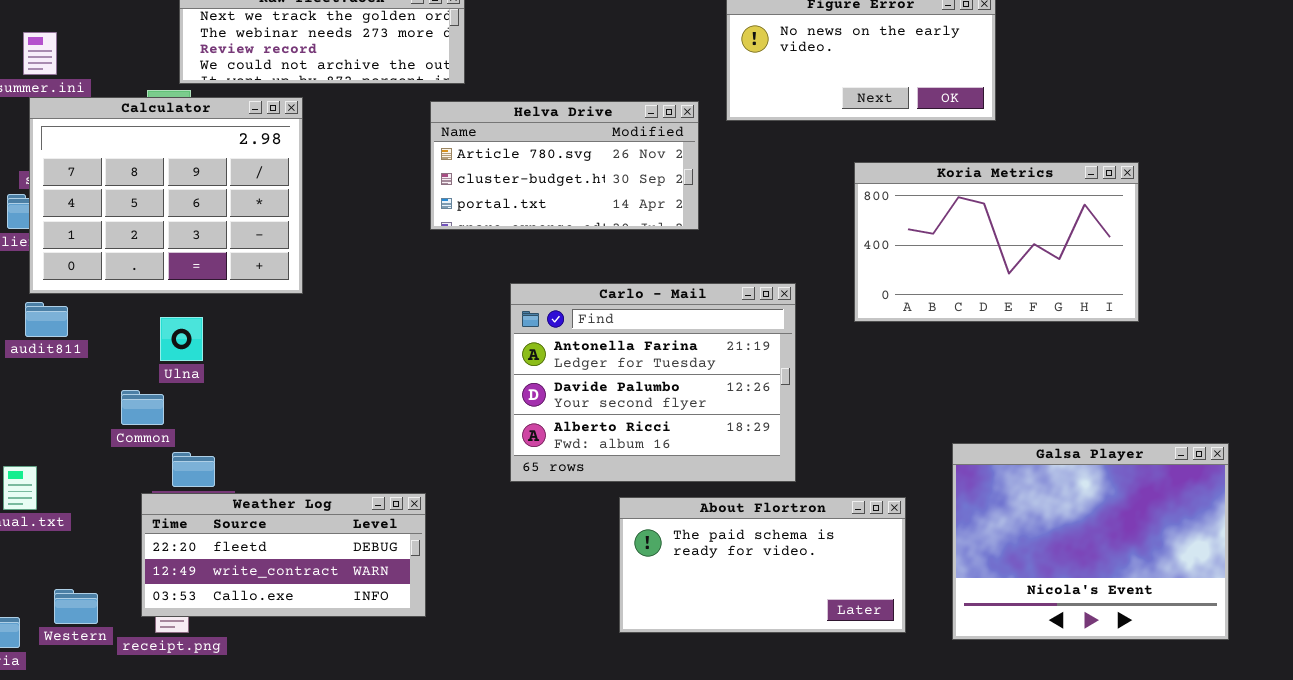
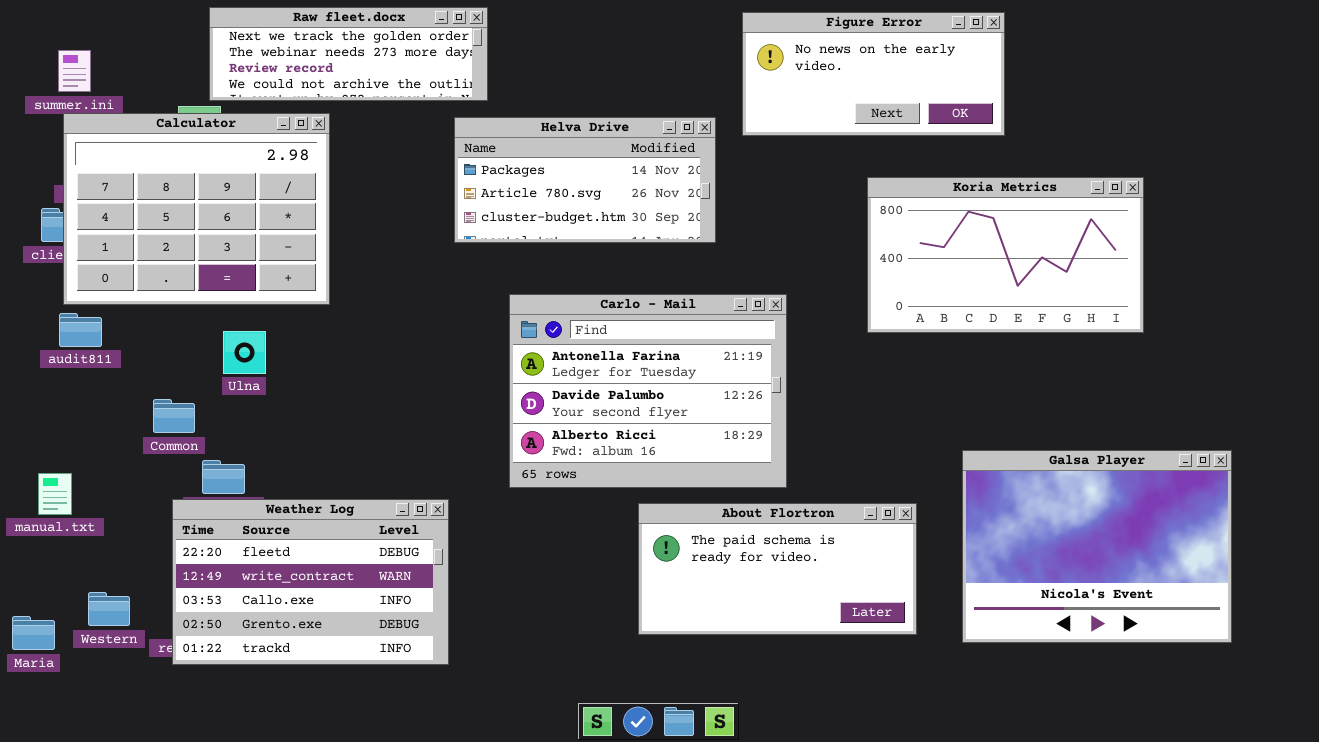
Helva Drive: [430,101,699,230] -> [454,117,716,243], scrolled up 1 row
Carlo - Mail: [510,283,796,482] -> [509,294,787,488], moved
Ulna: [160,317,203,361] -> [223,331,266,374], moved
Weather Log: [141,493,426,617] -> [172,499,449,665], resized

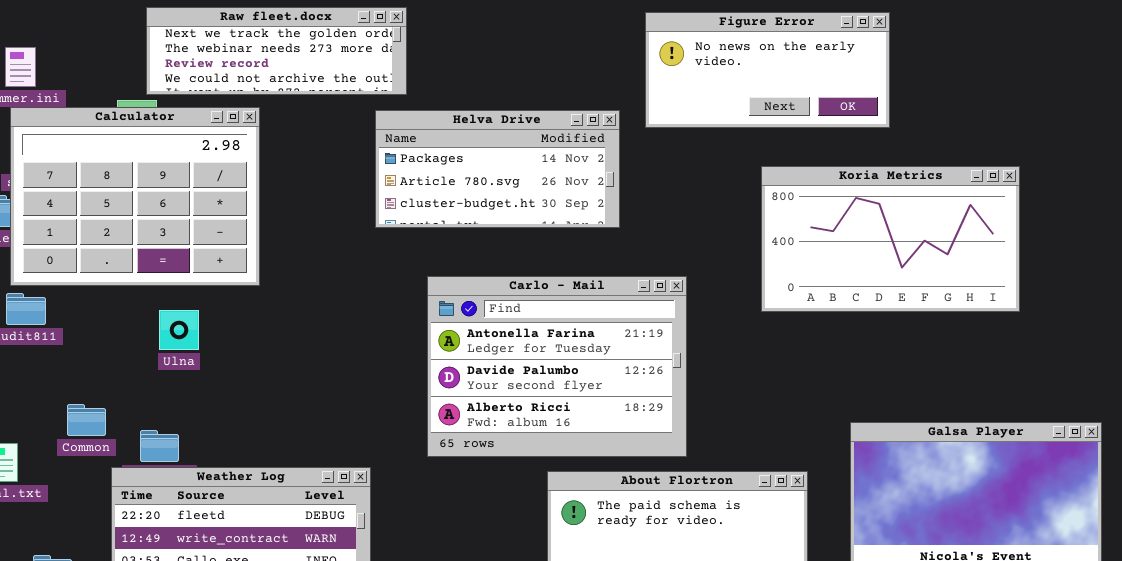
Common: [153,399,195,433] -> [67,404,106,436], moved

